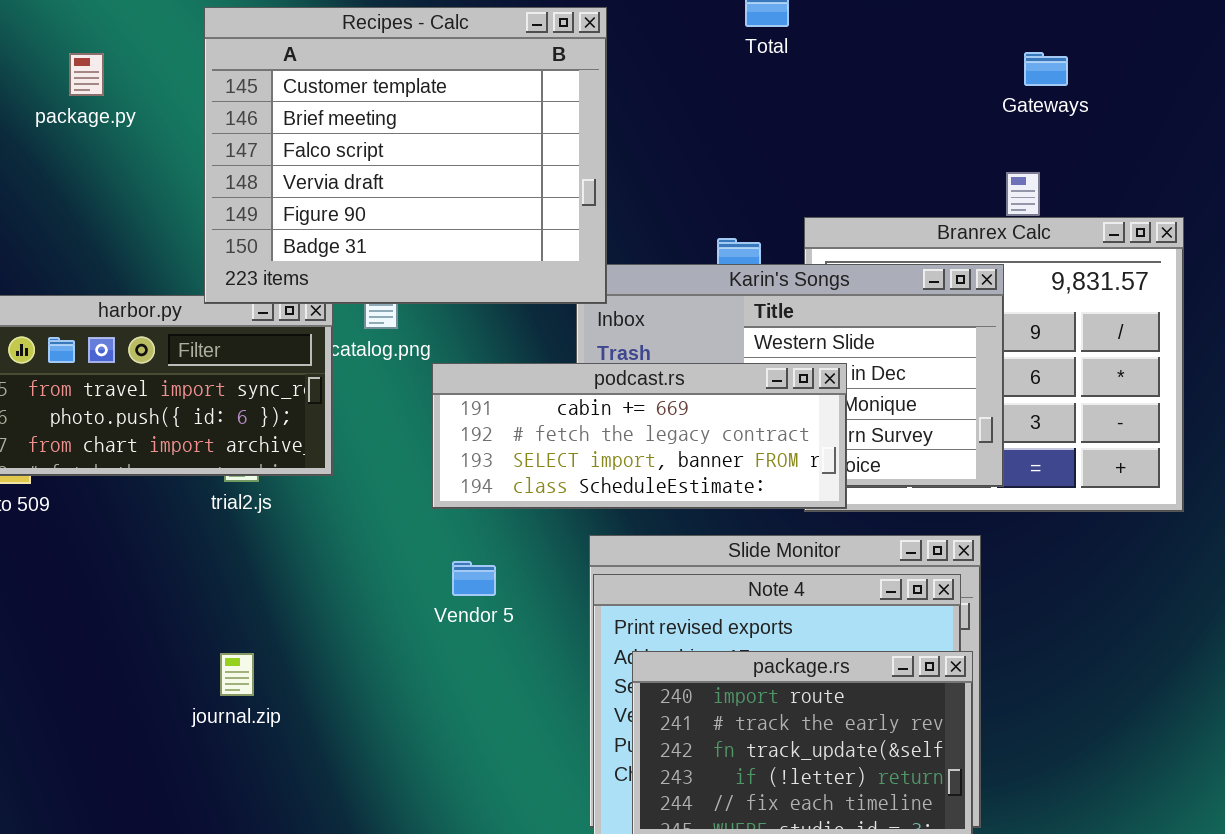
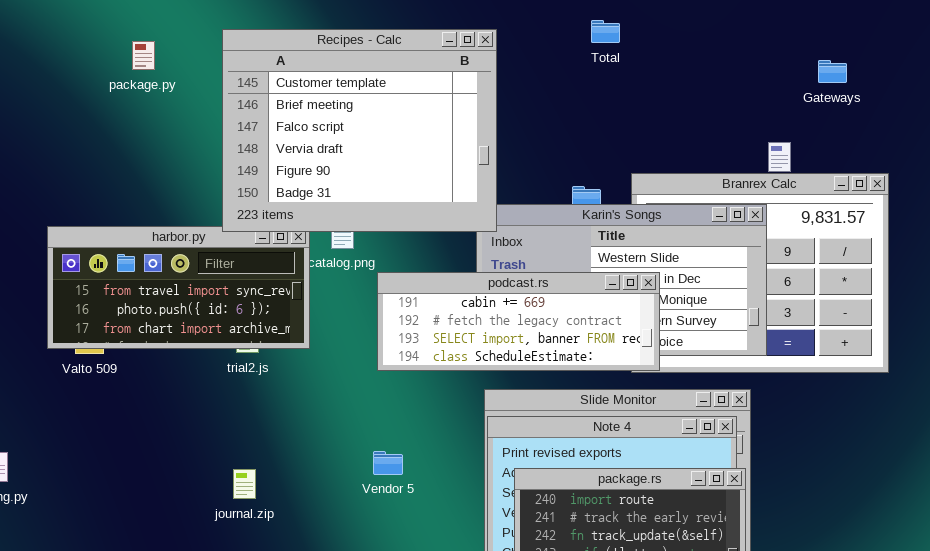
Gateways: [1024,52,1068,86] -> [818,60,847,83], moved
package.py: [69,53,104,96] -> [132,41,155,70], moved
Vendor 5: [452,561,496,596] -> [373,451,403,475], moved

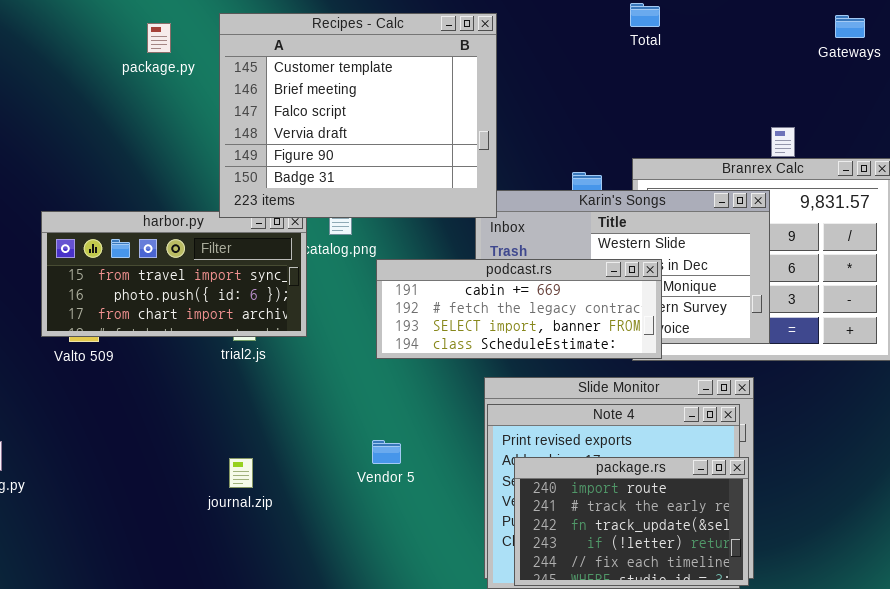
Total: [591,20,620,43] -> [630,3,660,27], moved
package.py: [132,41,155,70] -> [147,23,171,53], moved
Gateways: [818,60,847,83] -> [835,15,865,38], moved

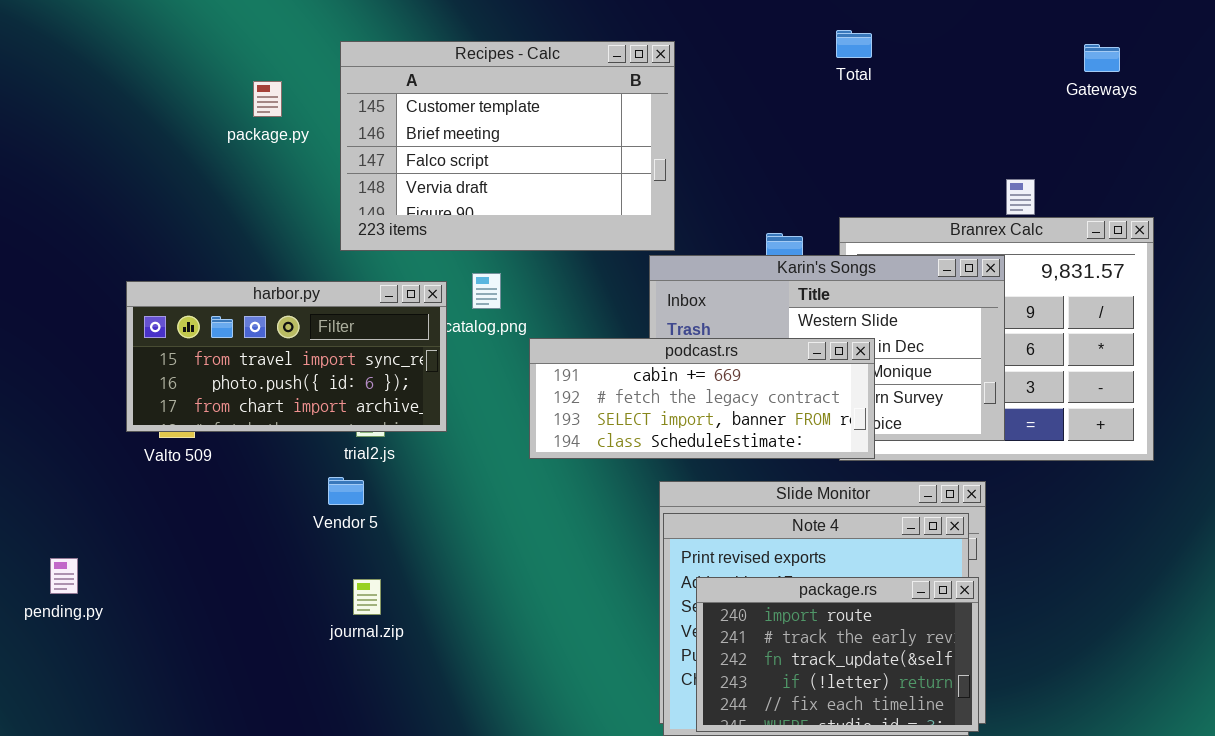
Recipes - Calc: [219,13,497,218] -> [340,41,675,251], resized
package.py: [147,23,171,53] -> [253,81,282,117], moved
Vendor 5: [372,440,401,464] -> [328,477,364,505], moved

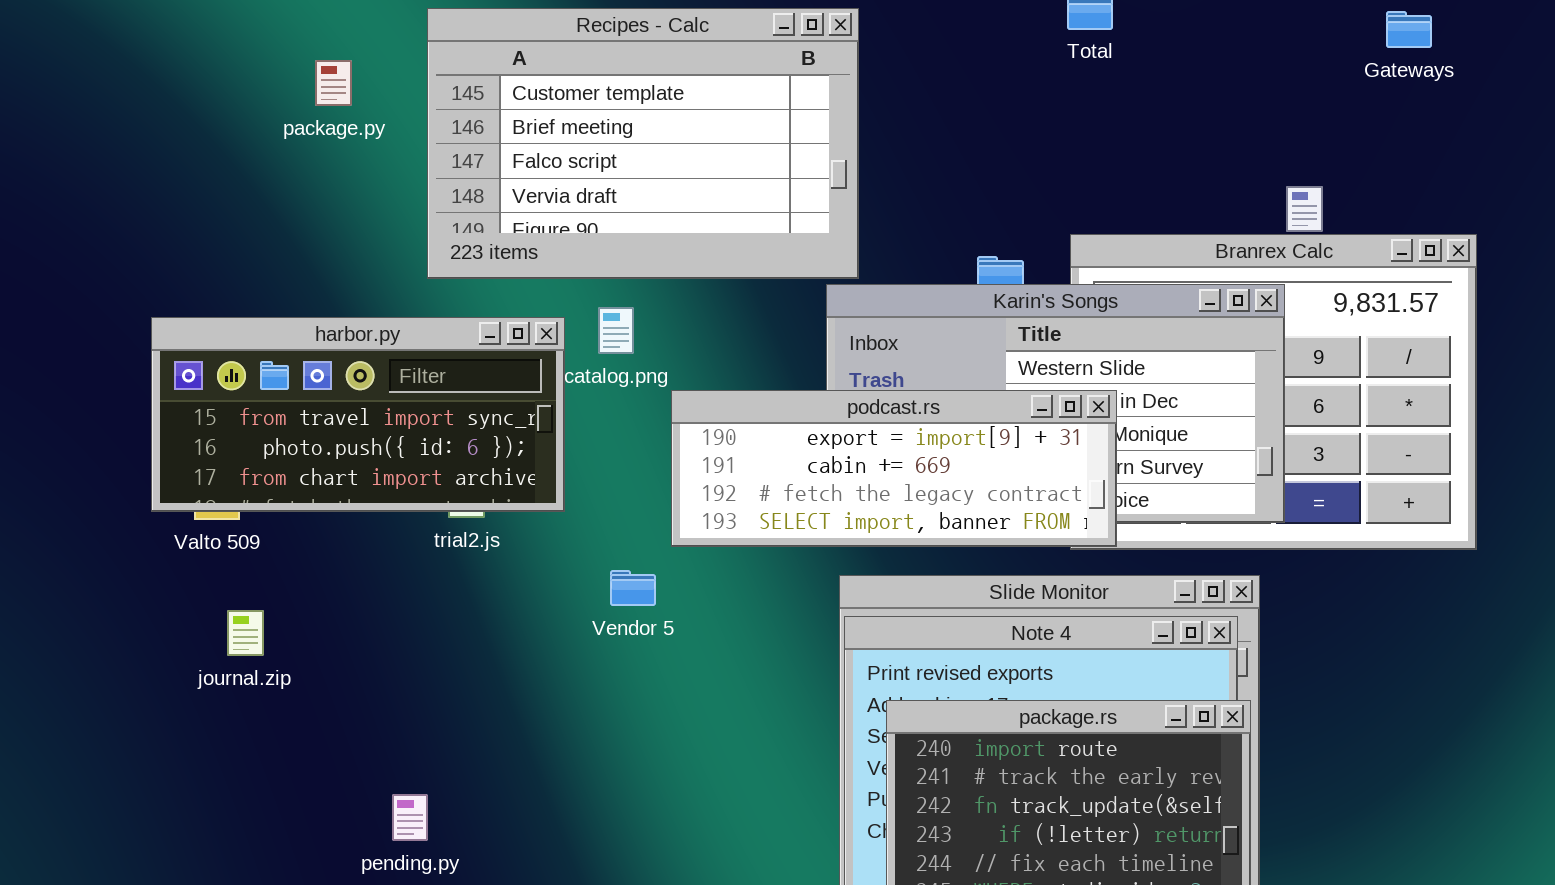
podcast.rs: [529,338,875,459] -> [671,390,1117,547], scrolled up 1 row
Vendor 5: [328,477,364,505] -> [610,570,656,606], moved
pending.py: [50,558,78,594] -> [392,794,428,841], moved
journal.zip: [353,579,381,615] -> [227,610,264,656], moved

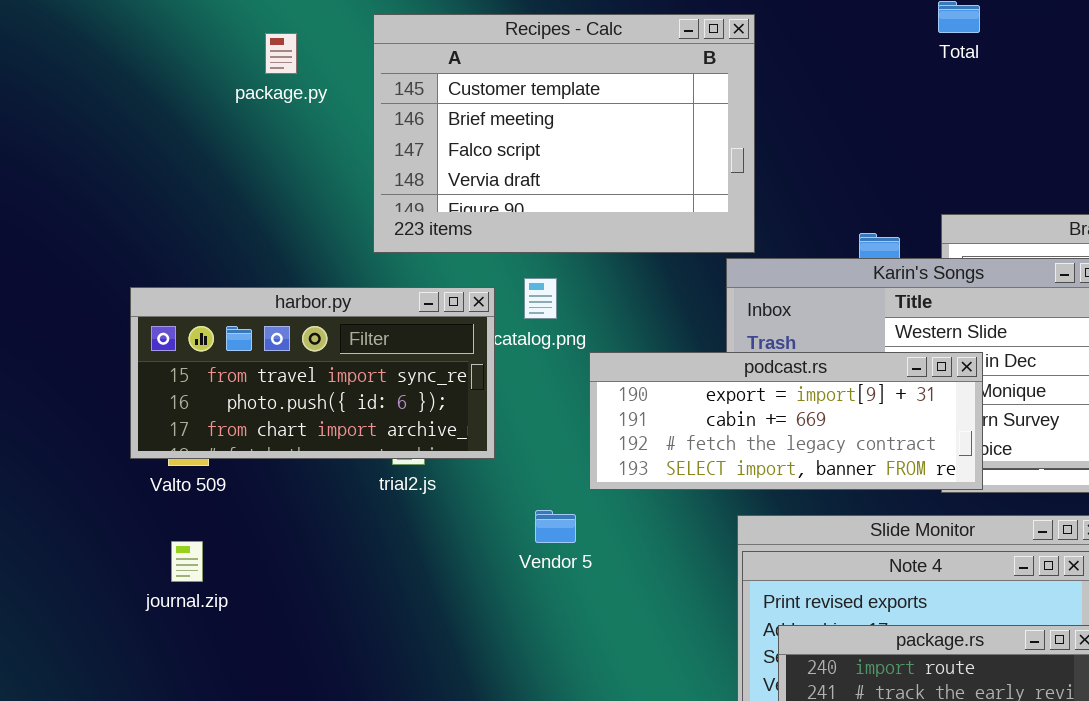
package.py: [315,60,352,106] -> [265,33,297,74], moved
journal.zip: [227,610,264,656] -> [171,541,203,582], moved

